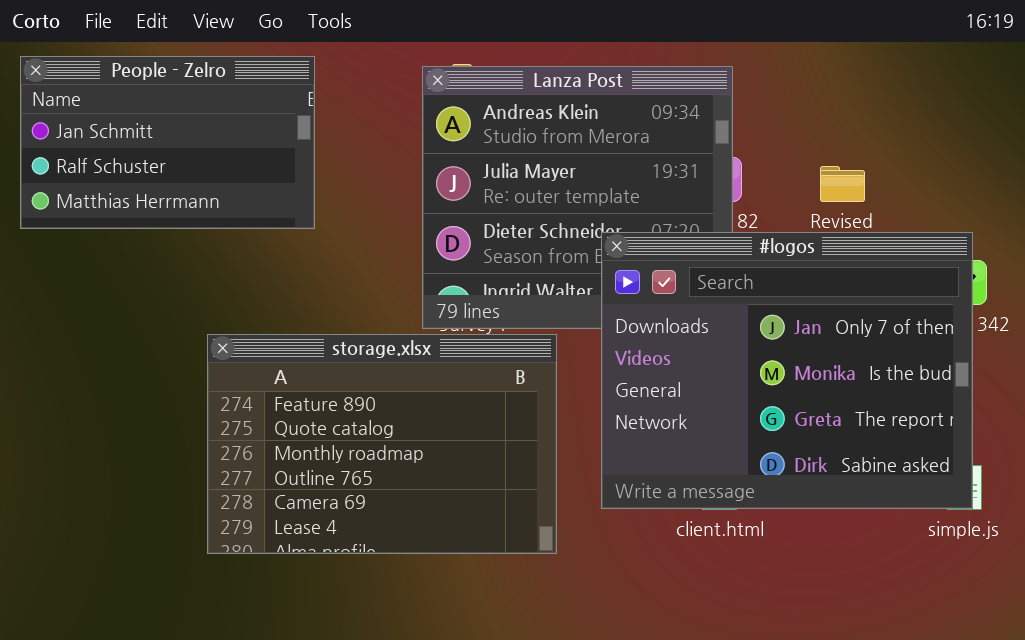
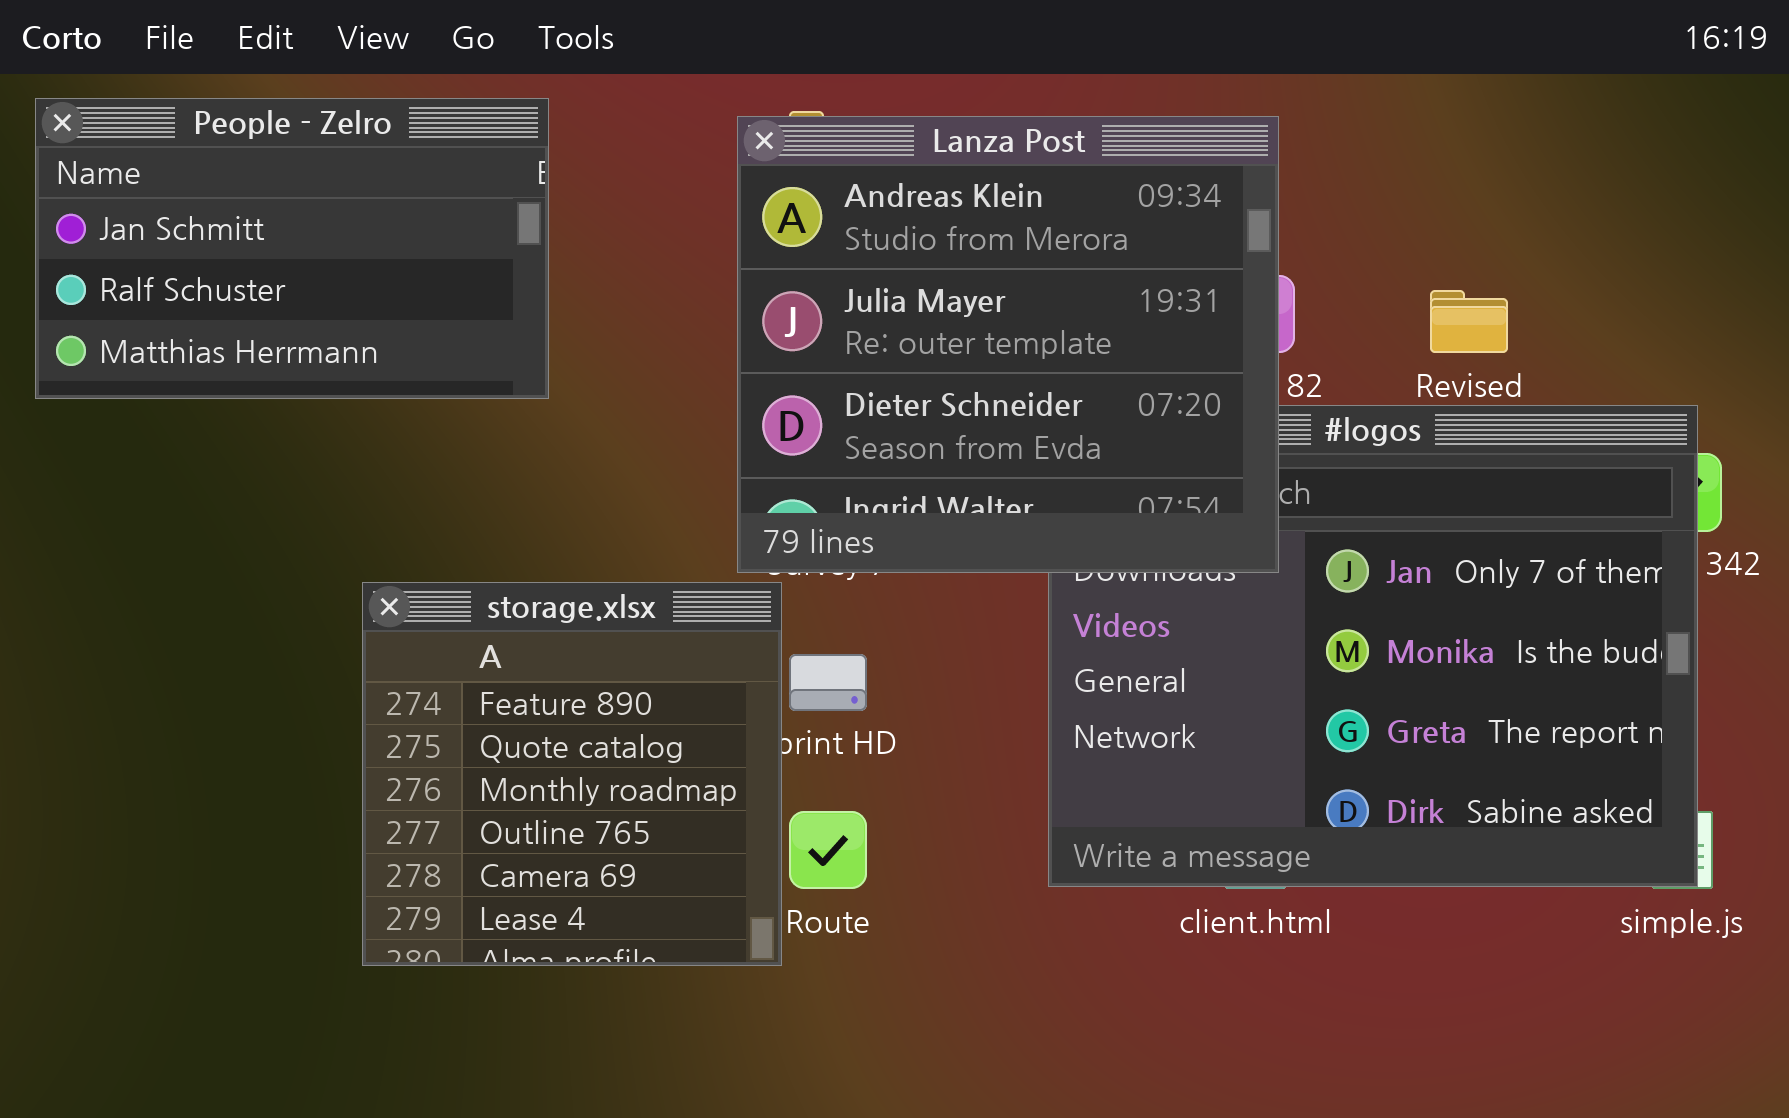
Lanza Post: [422,66,733,329] -> [737,116,1279,573], raised
storage.xlsx: [207,334,557,554] -> [362,582,782,966], resized

